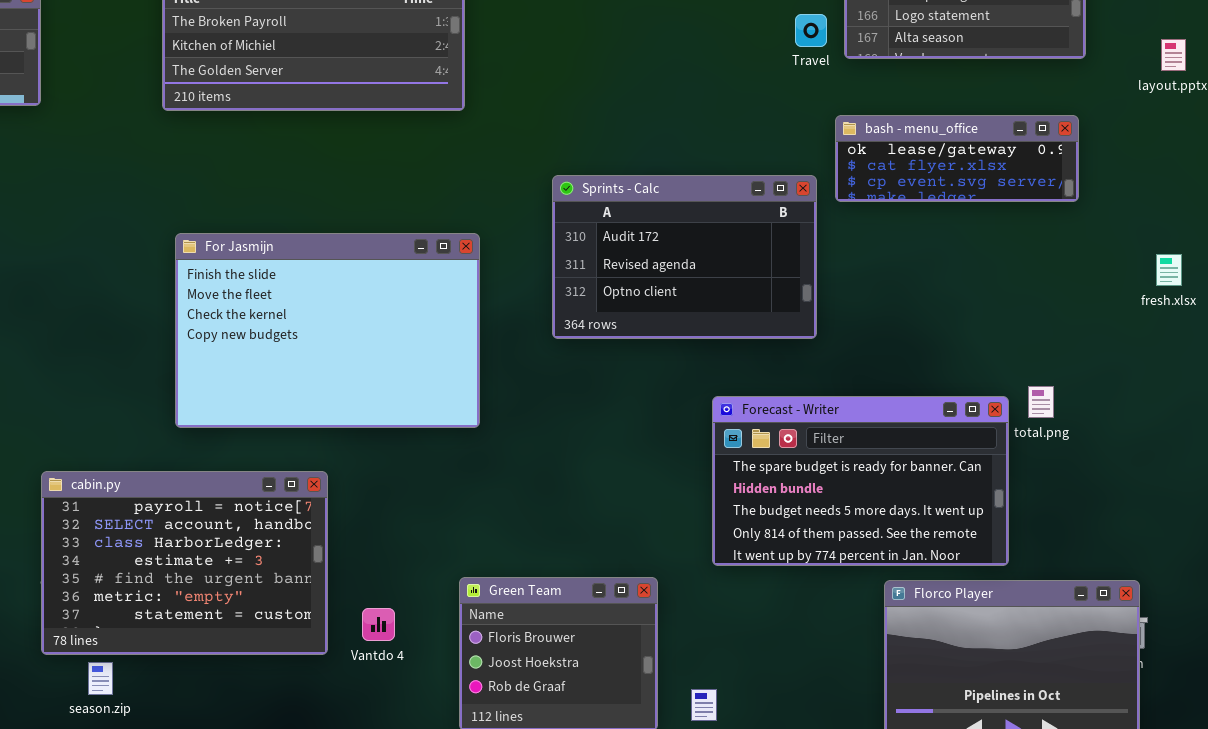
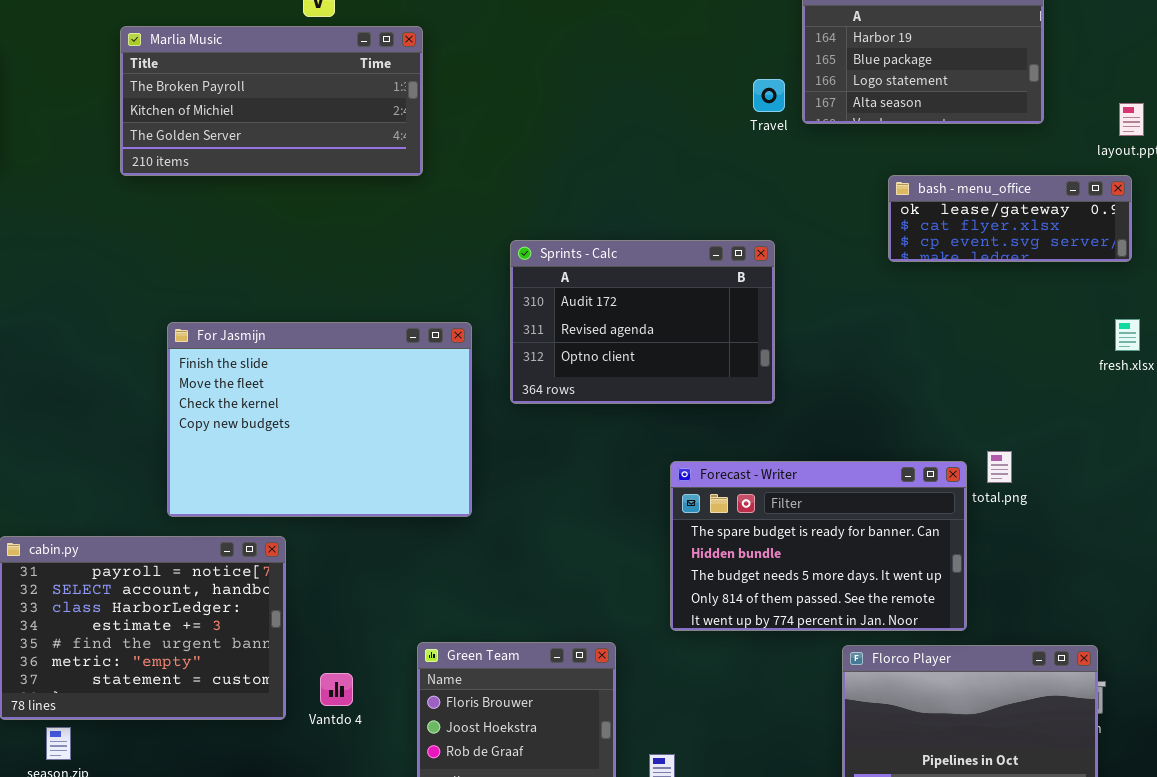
bash - menu_office: [835,115,1079,202] -> [888,175,1132,262], moved
For Jasmijn: [175,233,480,428] -> [167,322,472,517], moved

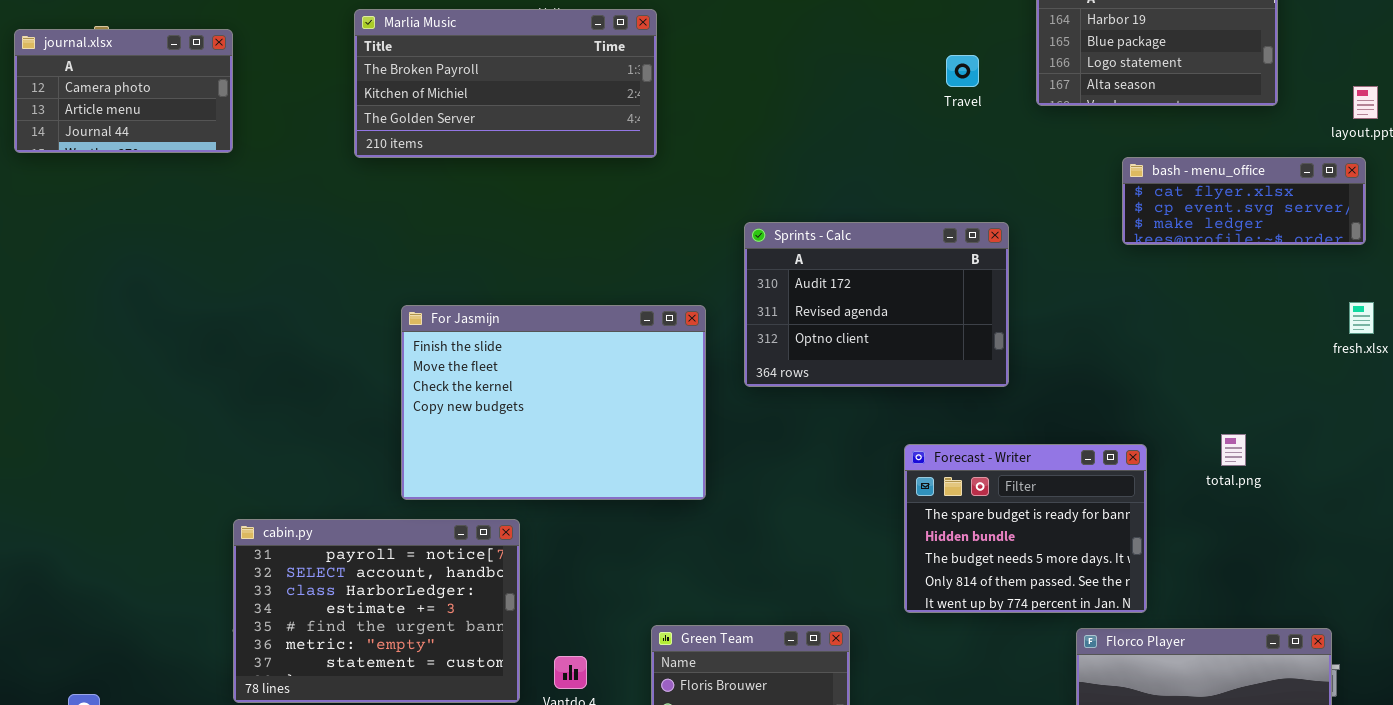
Travel: [753,79,785,112] -> [946,55,979,87], moved
bash - menu_office: [888,175,1132,262] -> [1122,157,1366,245], scrolled down 1 row
Forecast - Writer: [670,461,967,631] -> [904,444,1147,613], resized

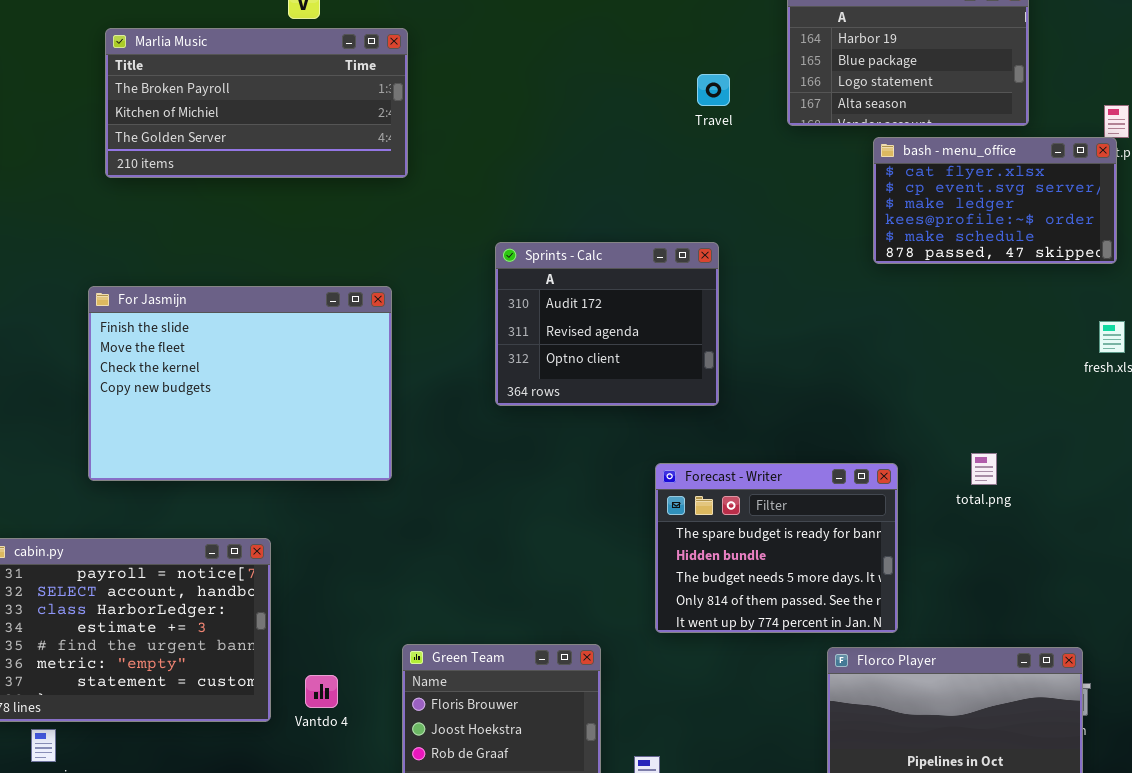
bash - menu_office: [1122,157,1366,245] -> [873,137,1117,264], resized
Sprints - Calc: [744,222,1009,387] -> [495,242,719,406], resized
For Jasmijn: [401,305,706,500] -> [88,286,392,481], moved

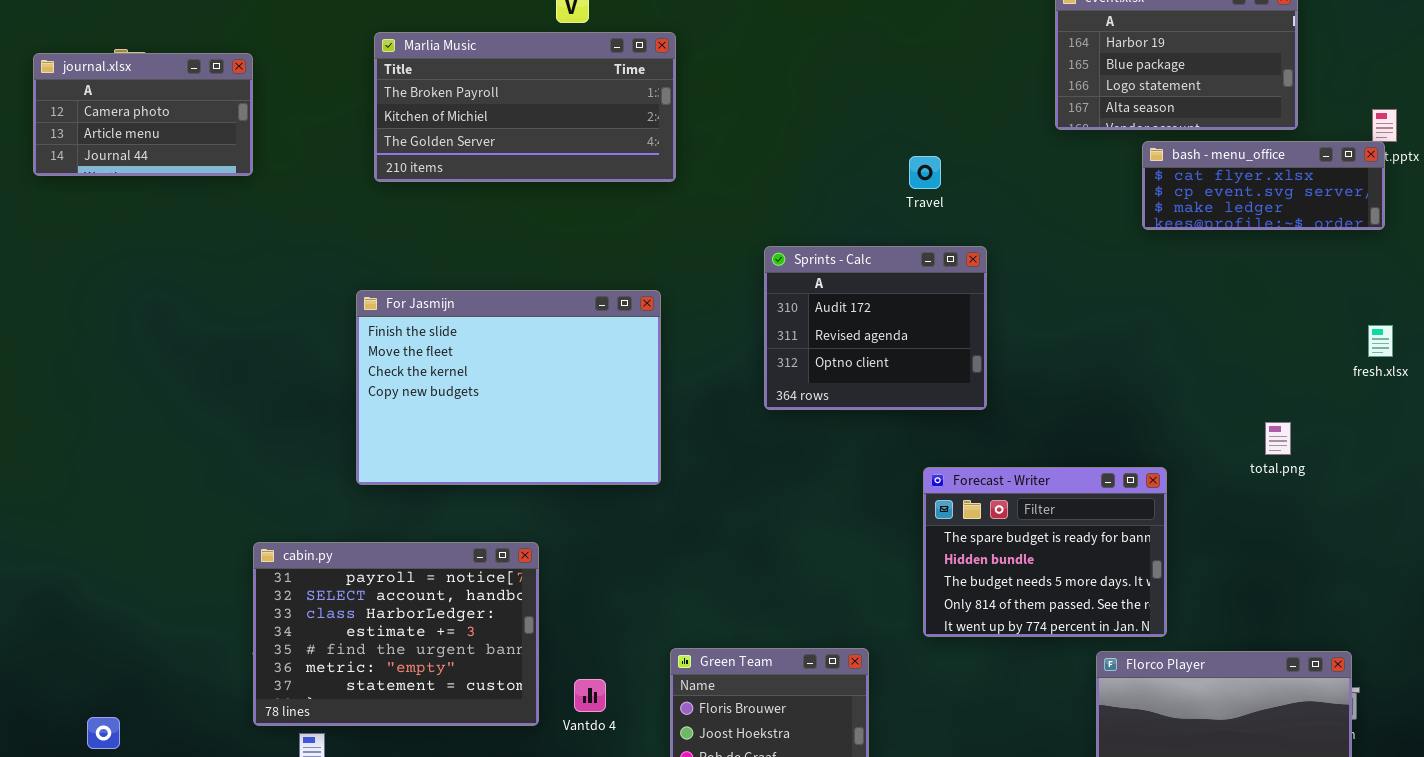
Travel: [697,74,730,106] -> [909,156,941,189], moved
bash - menu_office: [873,137,1117,264] -> [1142,141,1385,230], resized
total.png: [971,453,997,485] -> [1265,422,1291,455], moved

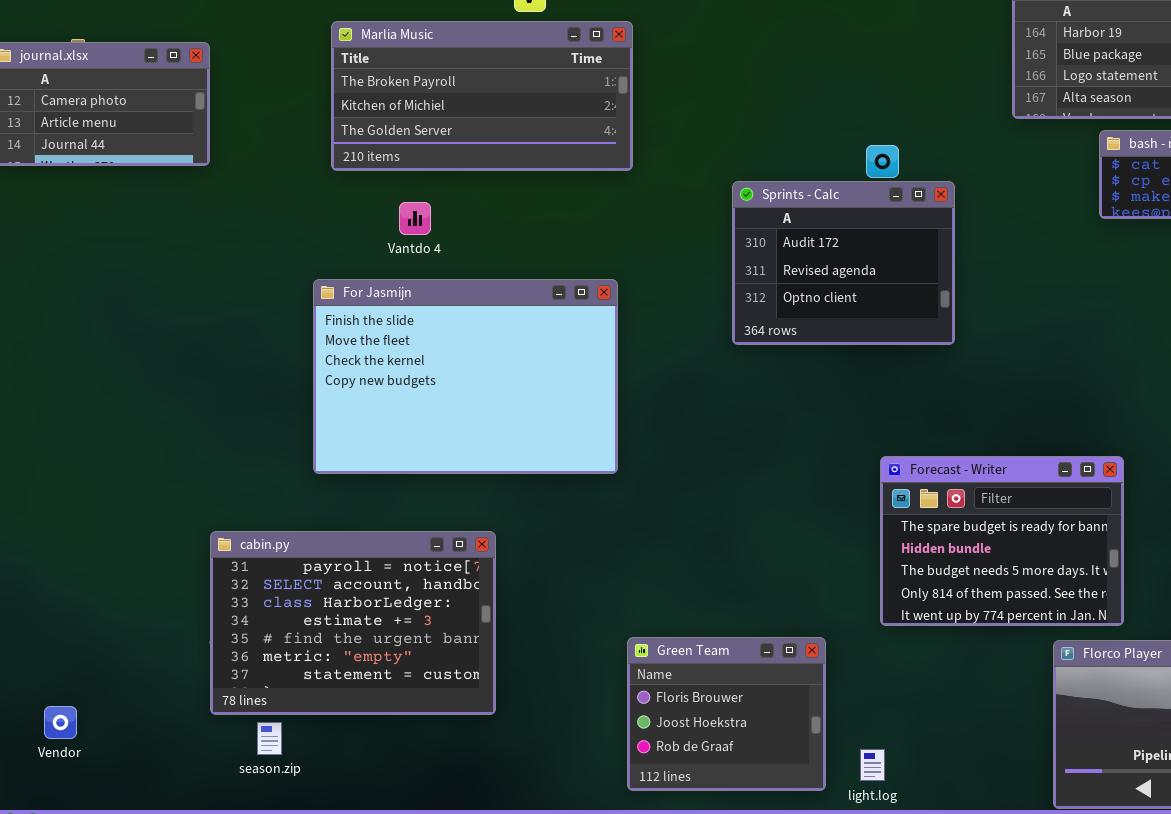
Sprints - Calc: [764,246,987,410] -> [732,181,955,345], moved
Vantdo 4: [574,679,606,712] -> [399,202,431,235], moved

